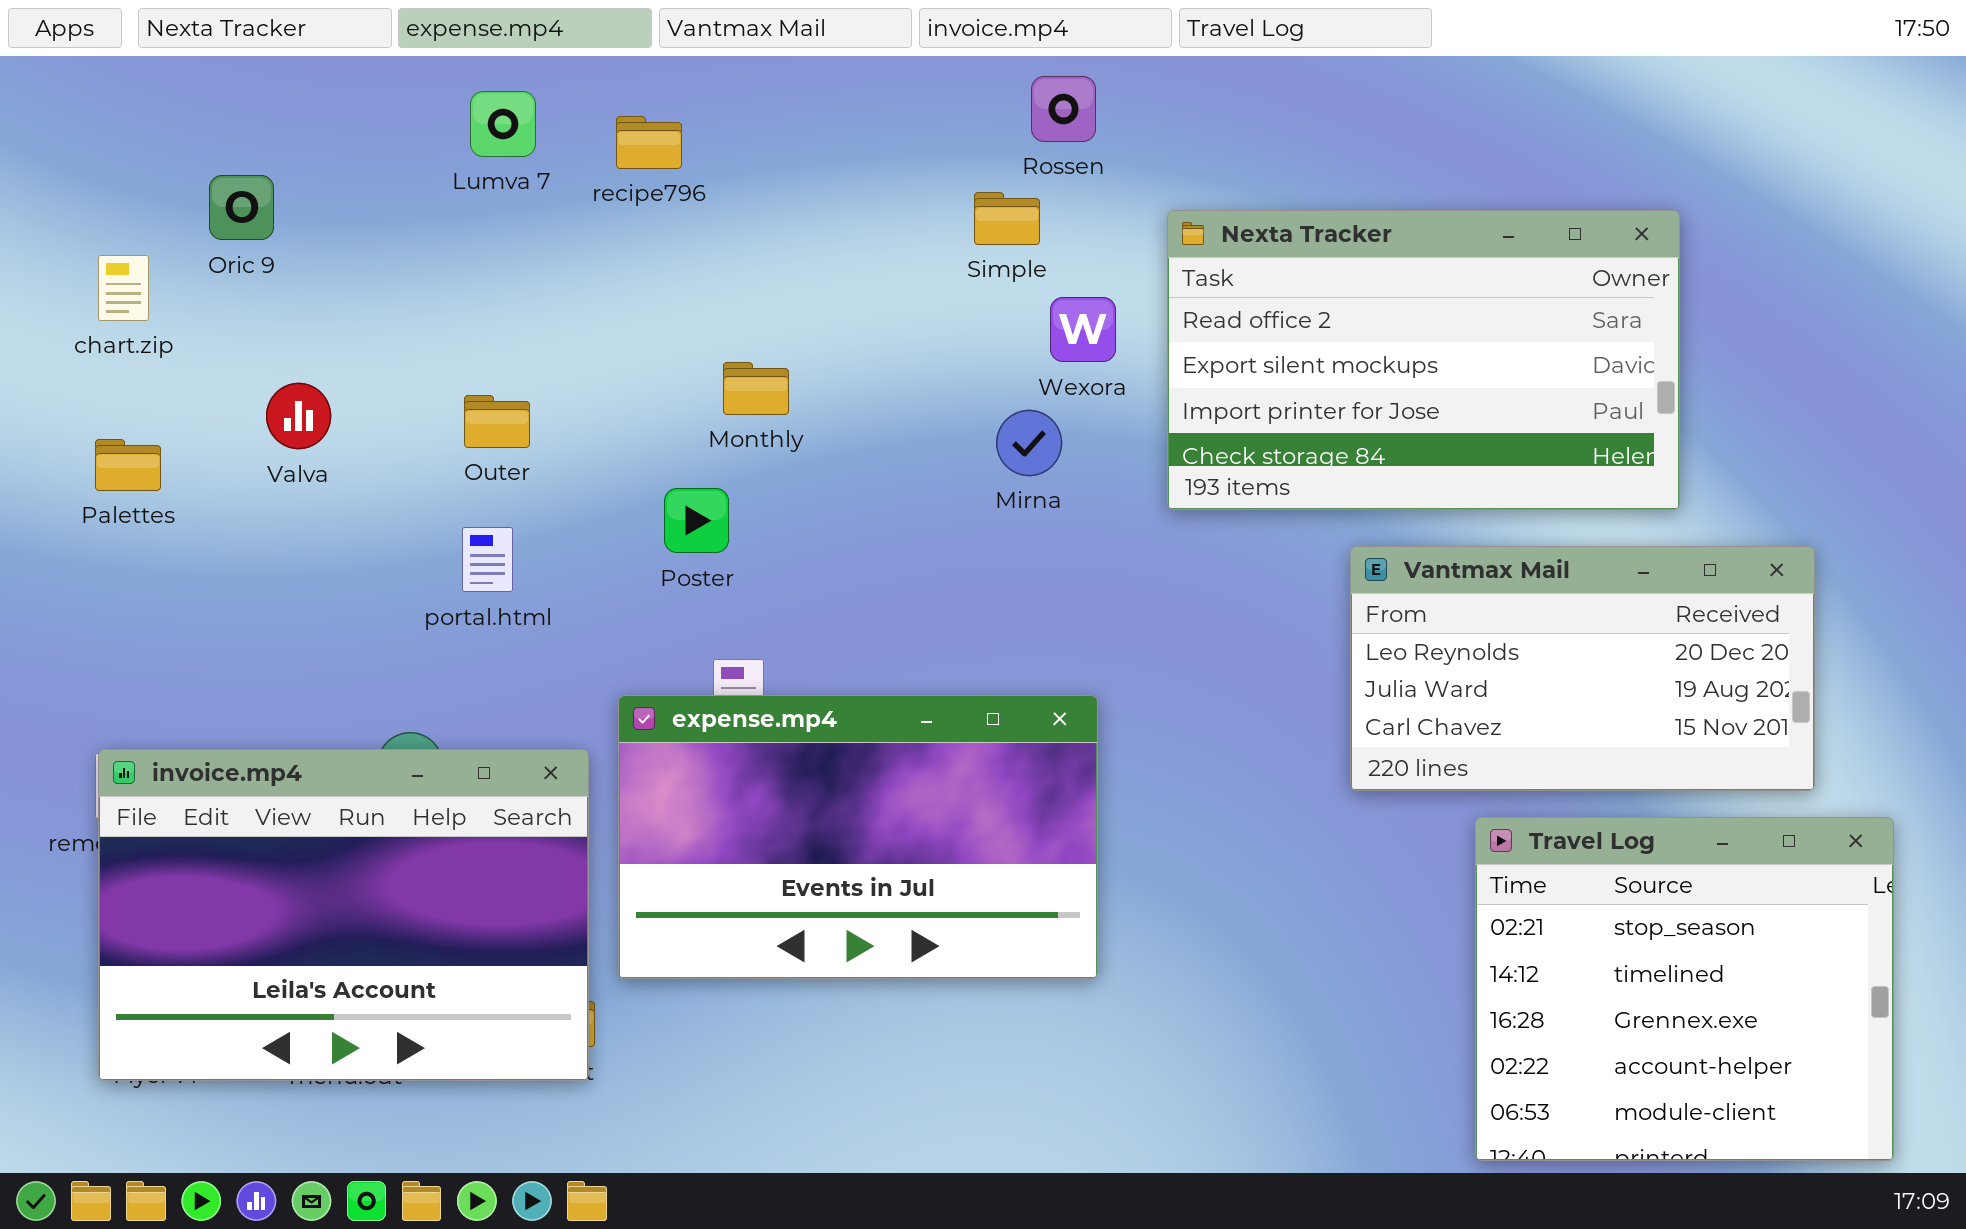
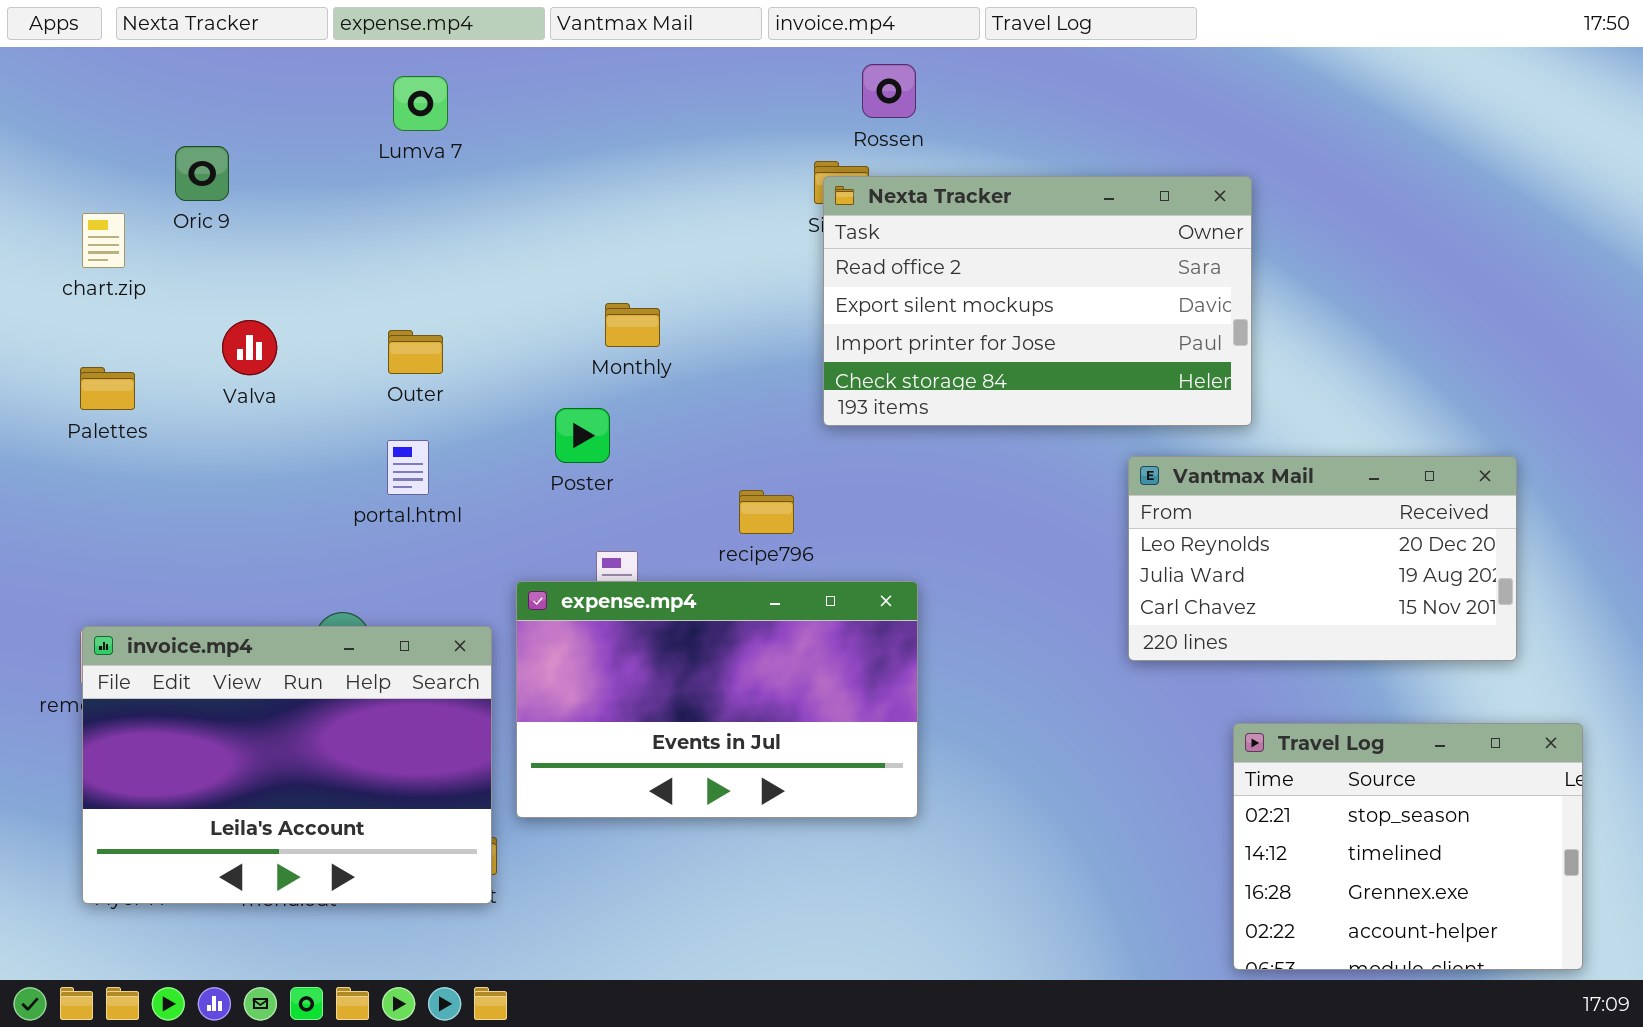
recipe796: [616,116,682,169] -> [739,490,794,534], moved
Nexta Tracker: [1167,210,1680,510] -> [823,176,1252,426], moved
Travel Log: [1475,817,1894,1161] -> [1233,723,1583,970], resized

